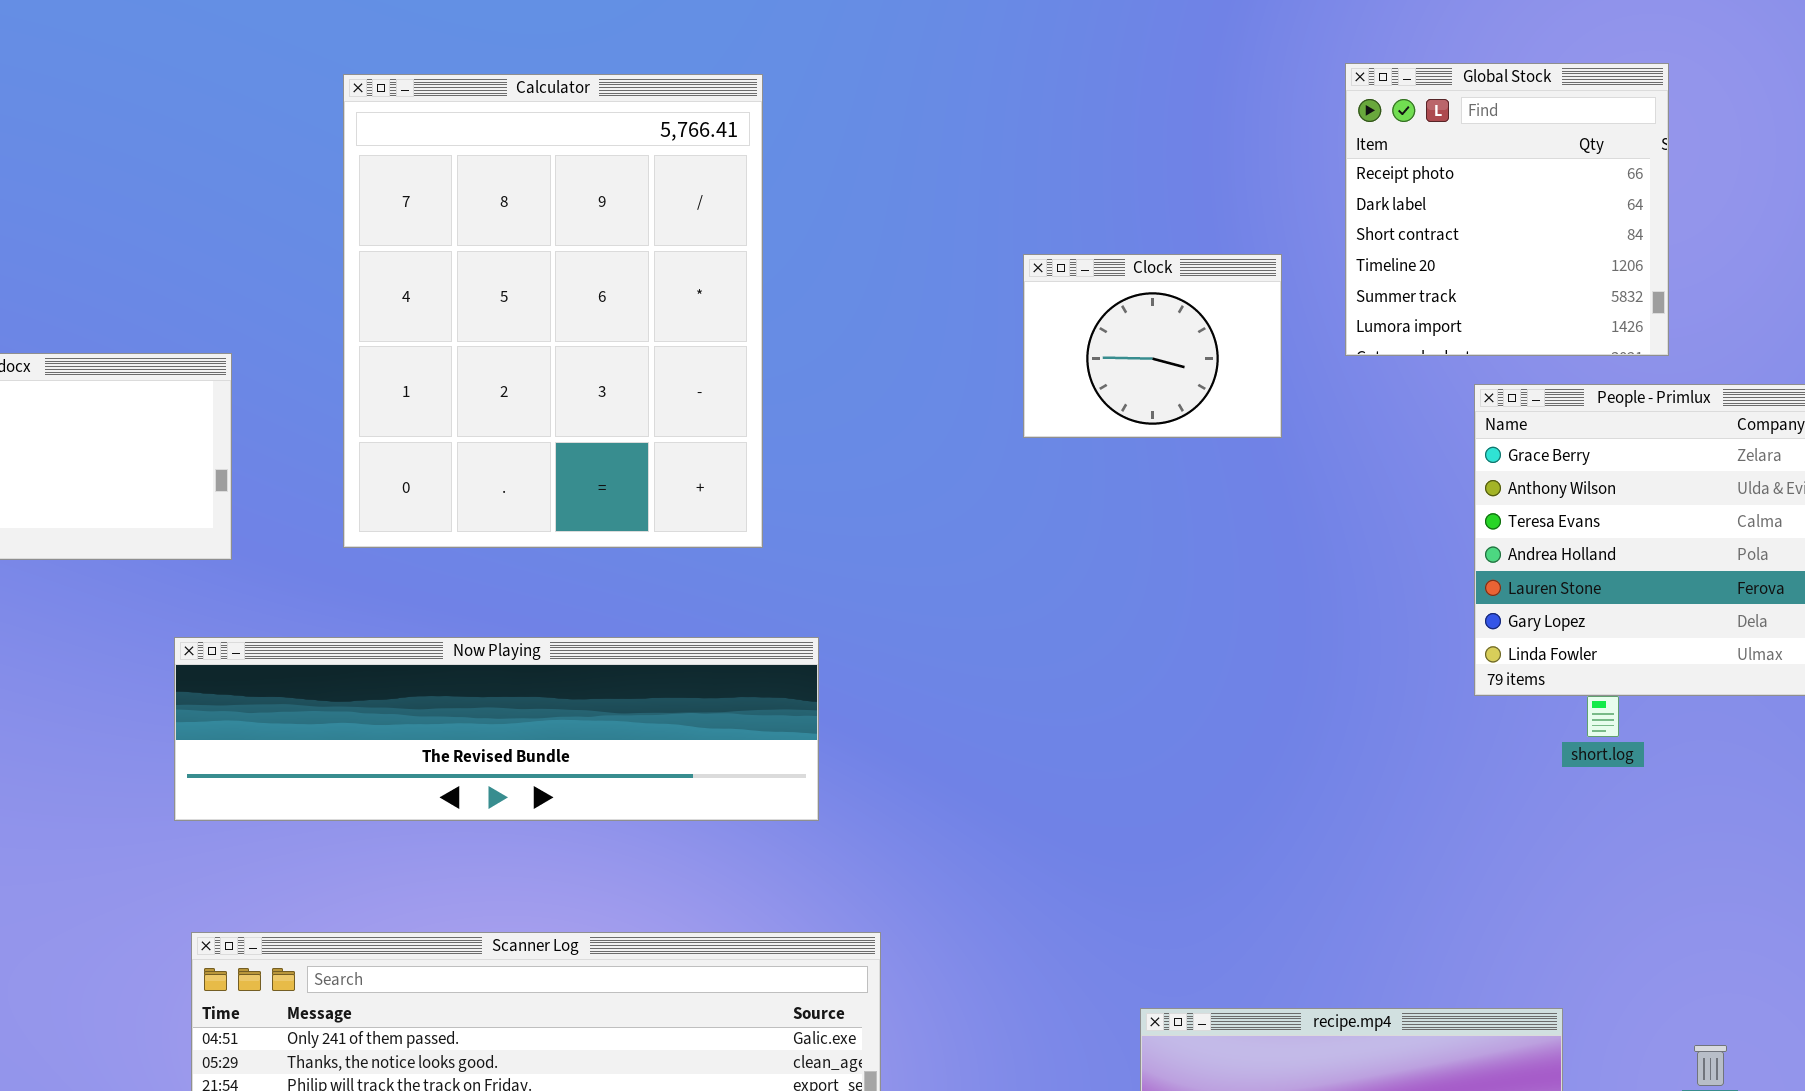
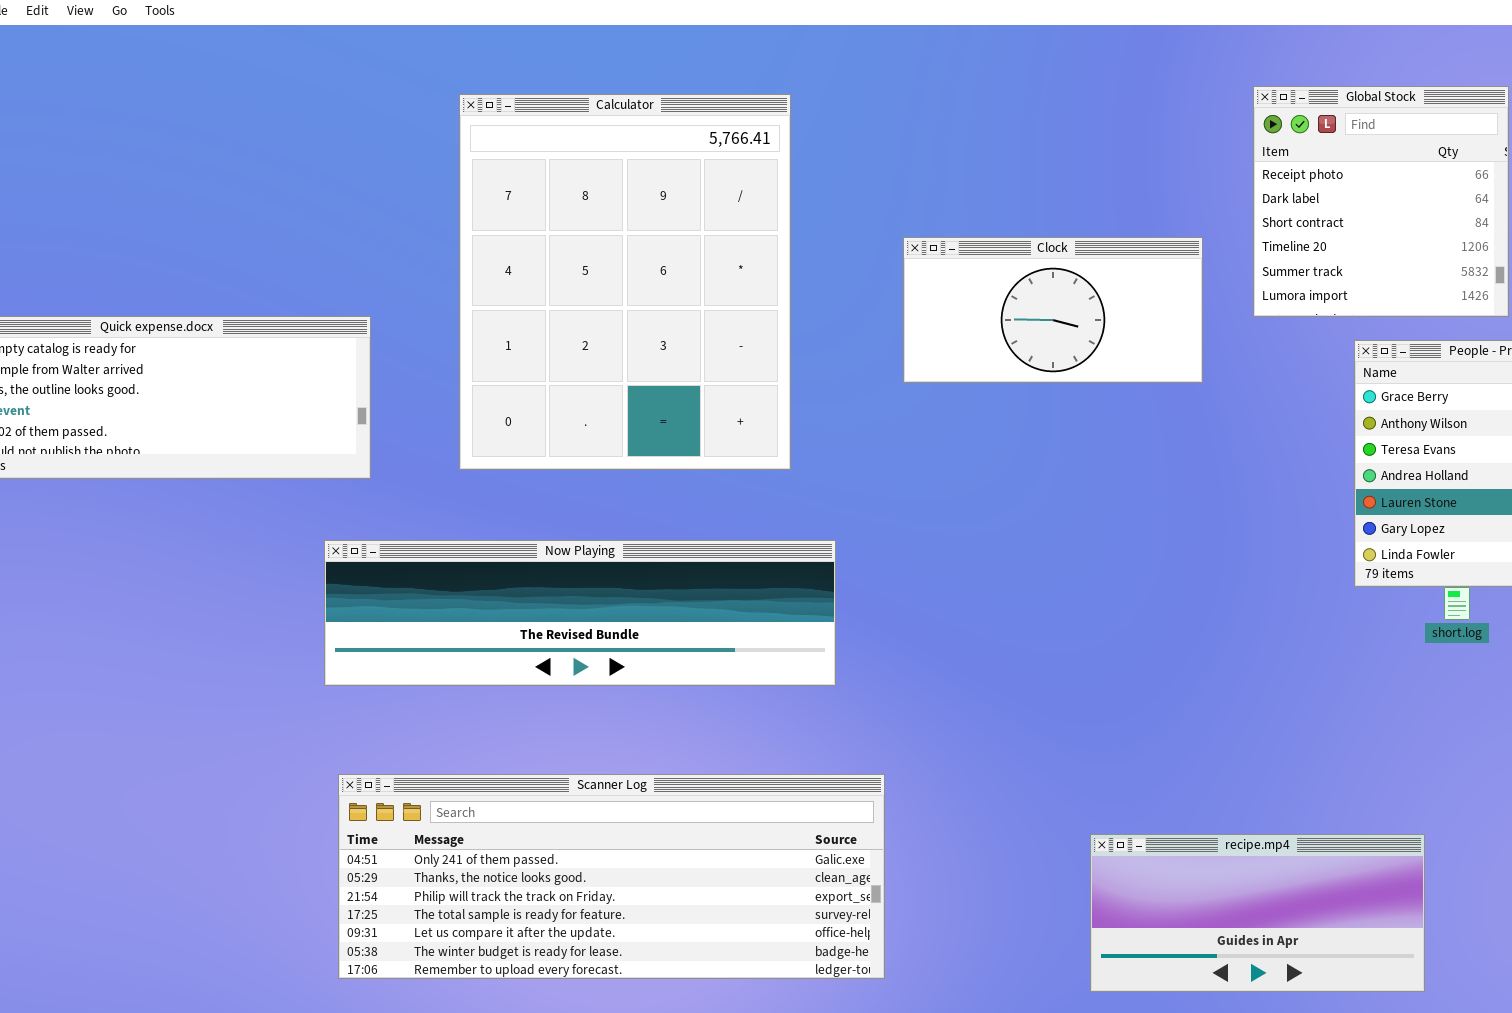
Clock: [1023,254,1282,438] -> [903,237,1203,383], resized

